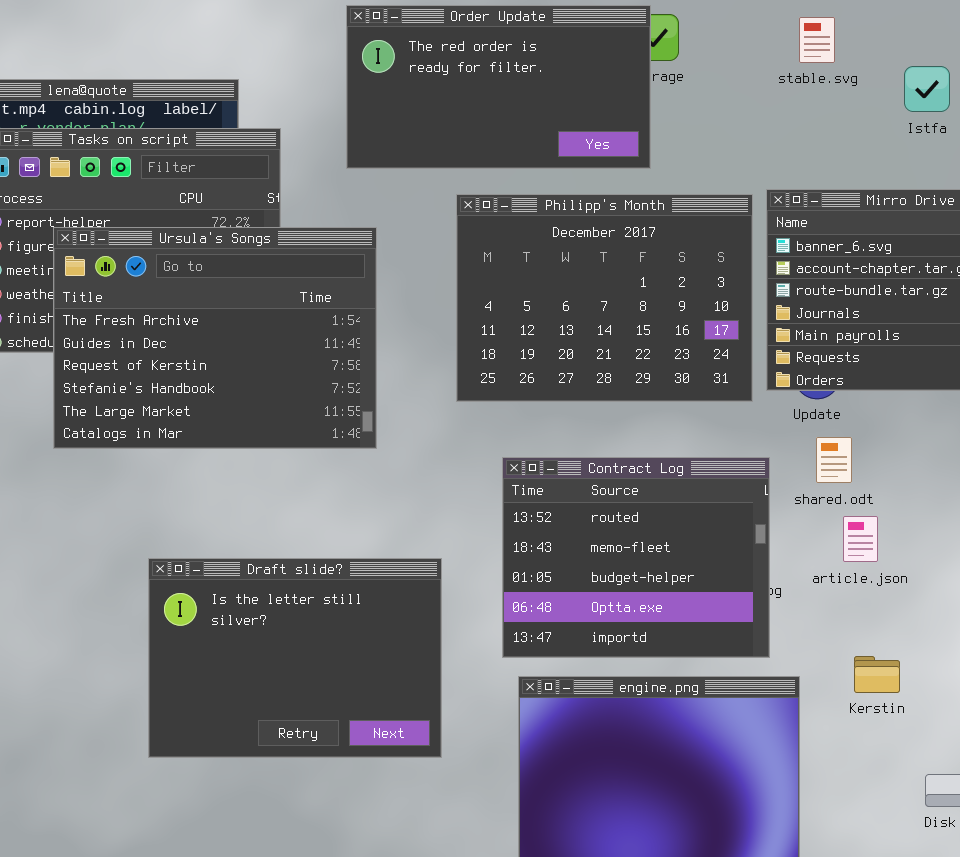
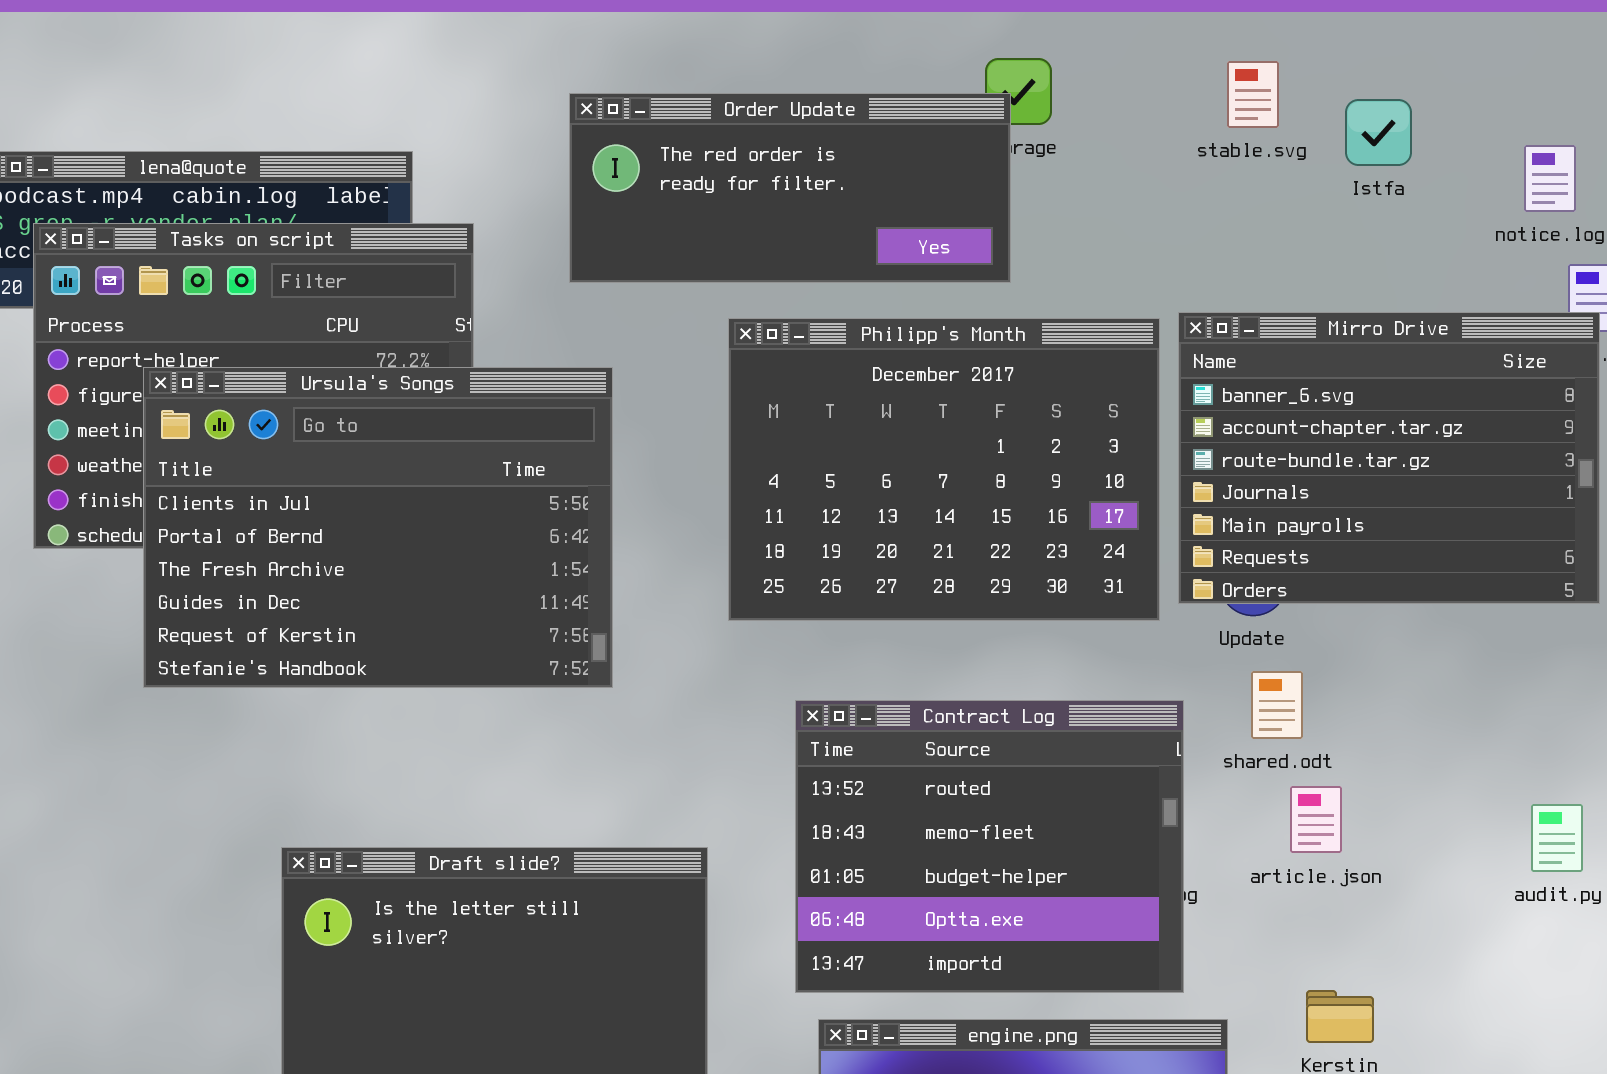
Order Update: [346,5,651,169] -> [569,93,1011,283], resized
Istfa: [904,66,950,112] -> [1345,99,1412,166], moved
Ursula's Songs: [53,227,377,449] -> [143,367,613,688], scrolled up 2 rows

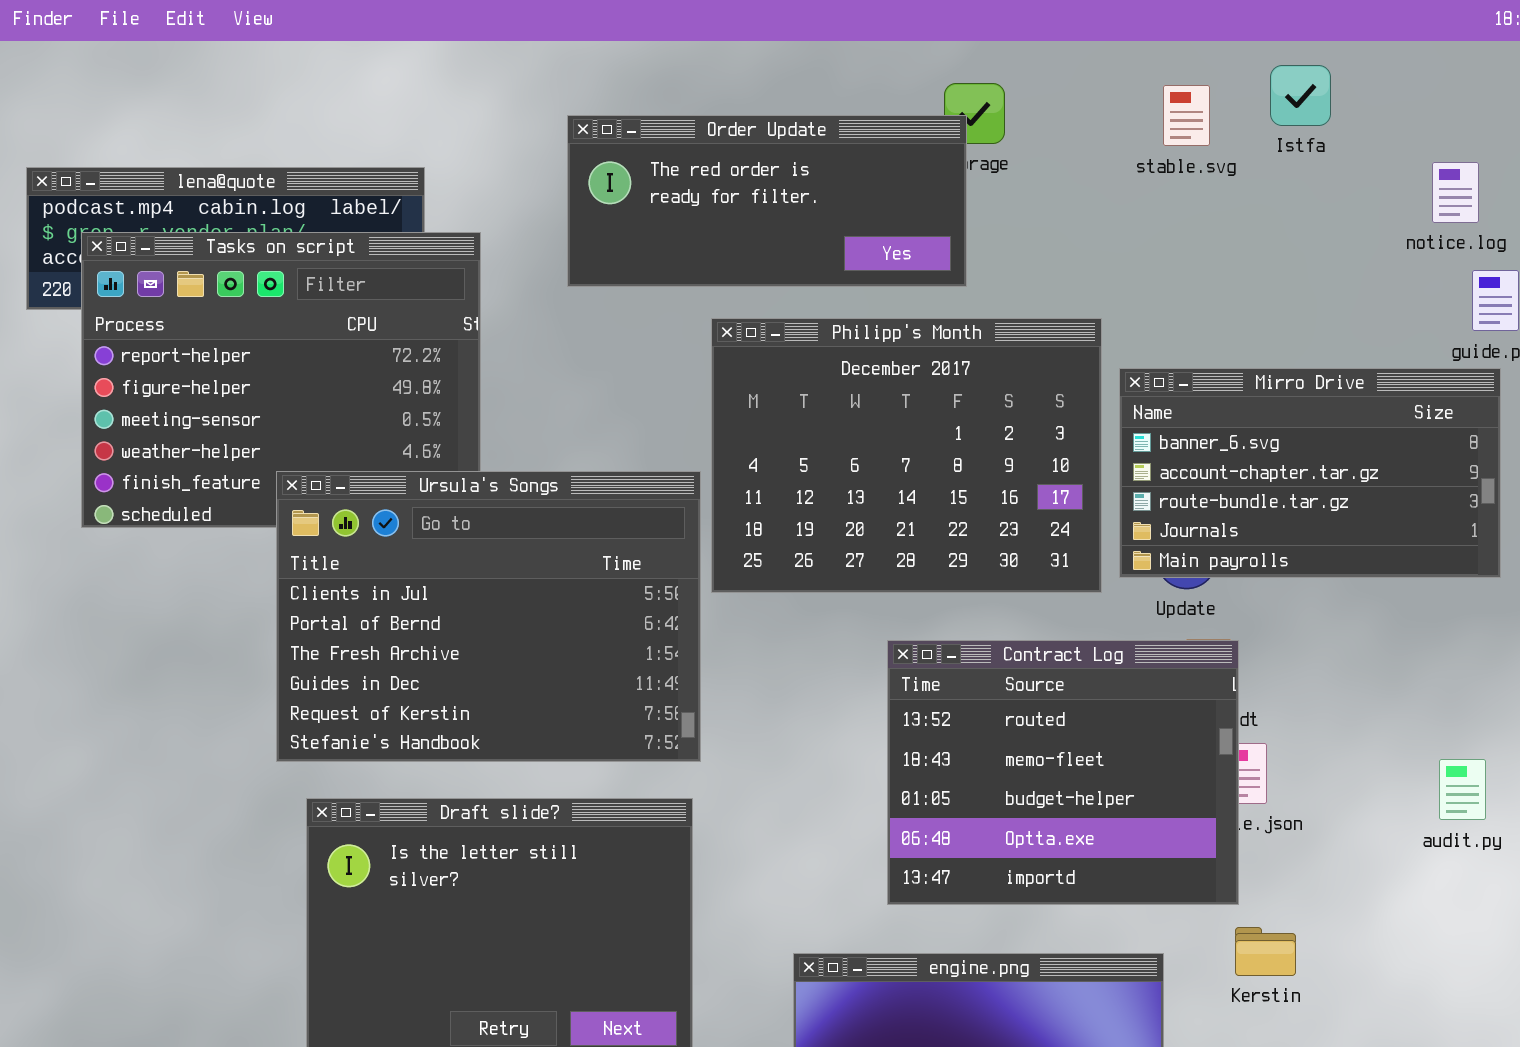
Istfa: [1345,99,1412,166] -> [1270,65,1331,126], moved
Mirro Drive: [1178,312,1600,604] -> [1119,368,1501,578], resized
Ursula's Songs: [143,367,613,688] -> [276,471,701,762], moved
Contract Log: [795,700,1184,993] -> [887,640,1239,905], moved

